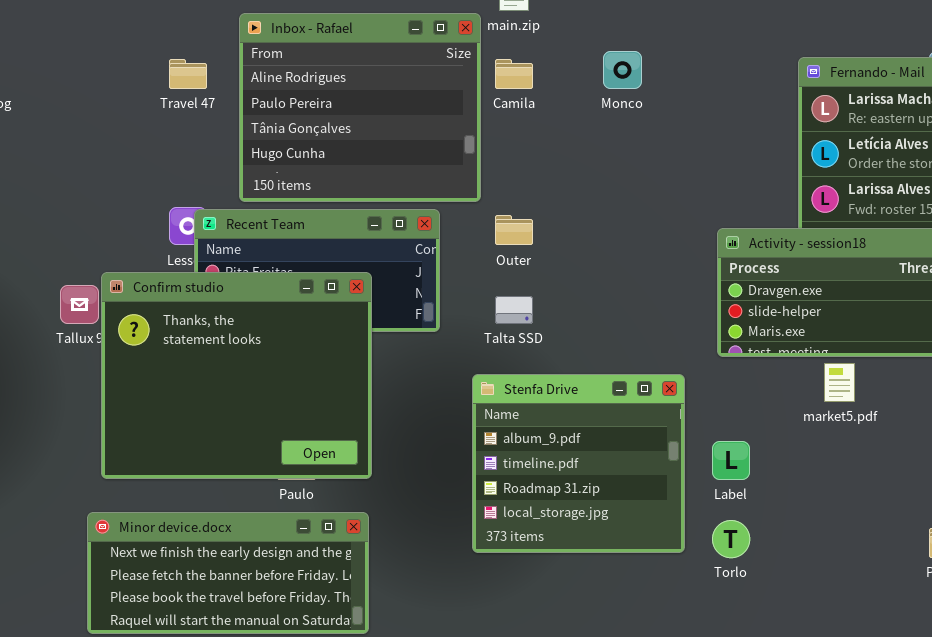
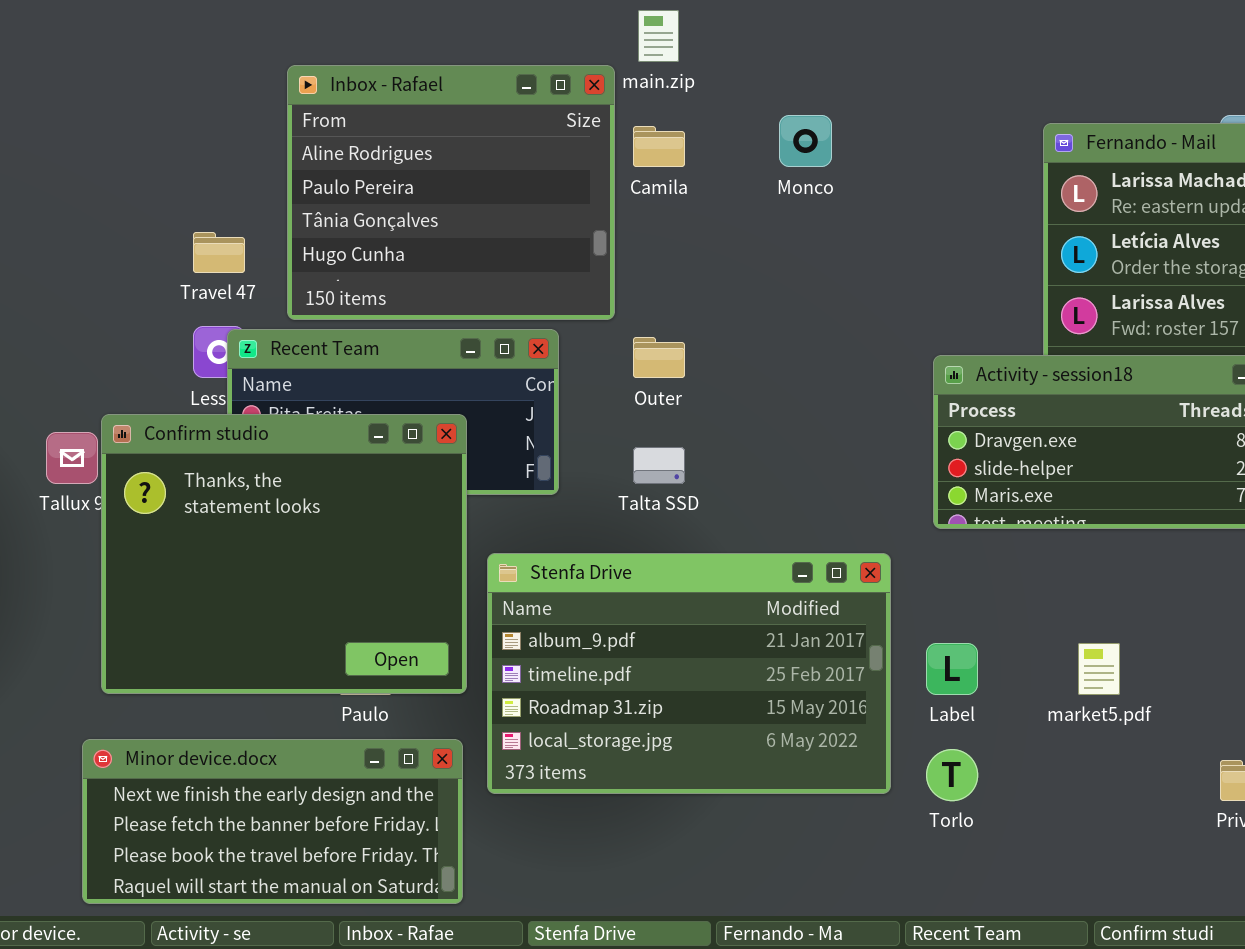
Travel 47: [169,59,207,89] -> [193,232,245,273], moved
market5.pdf: [824,363,855,402] -> [1078,643,1120,695], moved
Stenfa Drive: [472,374,685,553] -> [487,553,891,794], resized

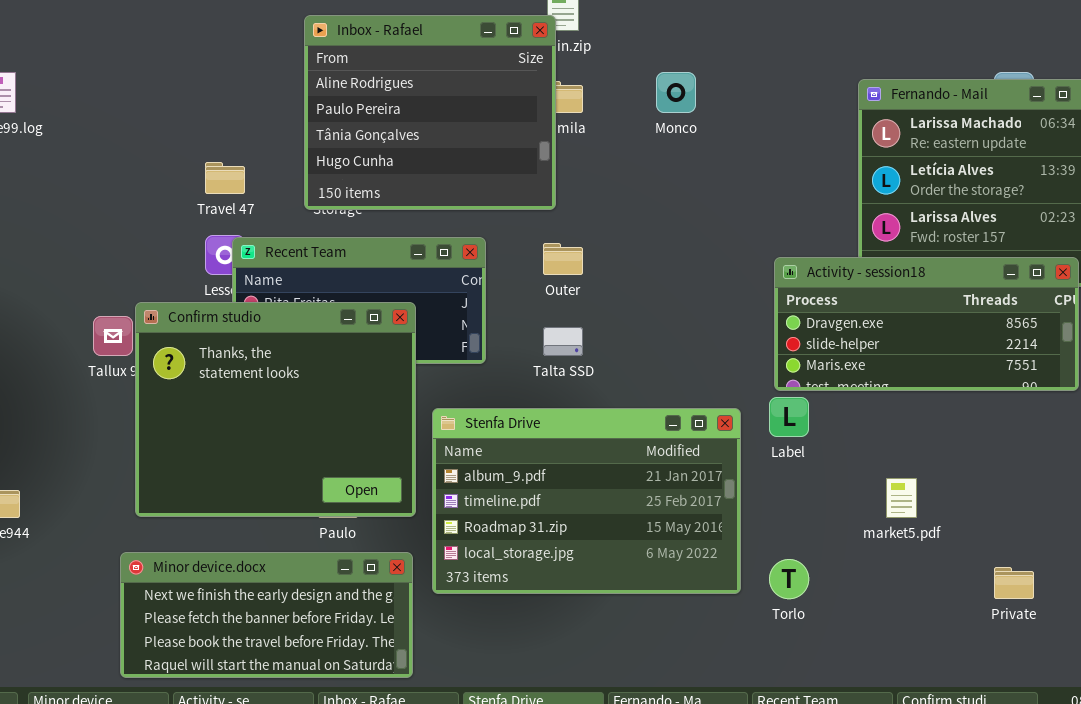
Inbox - Rafael: [287,65,615,320] -> [304,15,556,210], moved
Label: [926,643,978,695] -> [769,397,809,437], moved

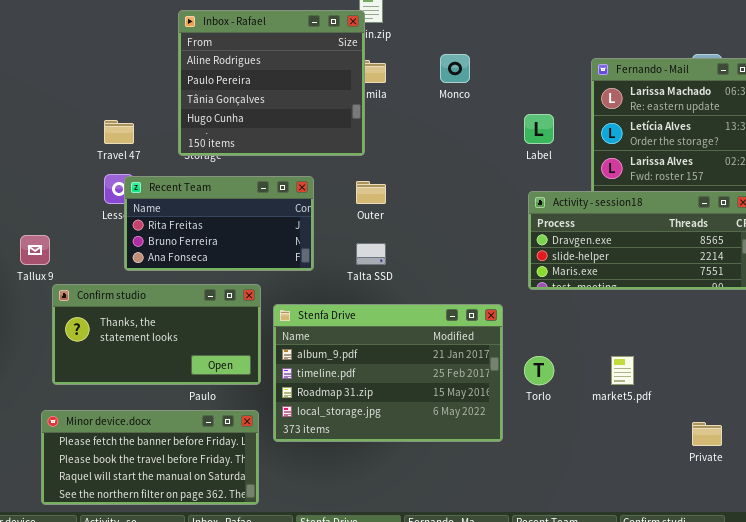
Confirm studio: [135,302,416,517] -> [52,284,261,385], resized
Label: [769,397,809,437] -> [524,114,554,144], moved
Minor device.docx: [120,552,413,678] -> [41,410,259,505], scrolled down 1 row
Torlo: [769,559,809,599] -> [524,356,554,385], moved

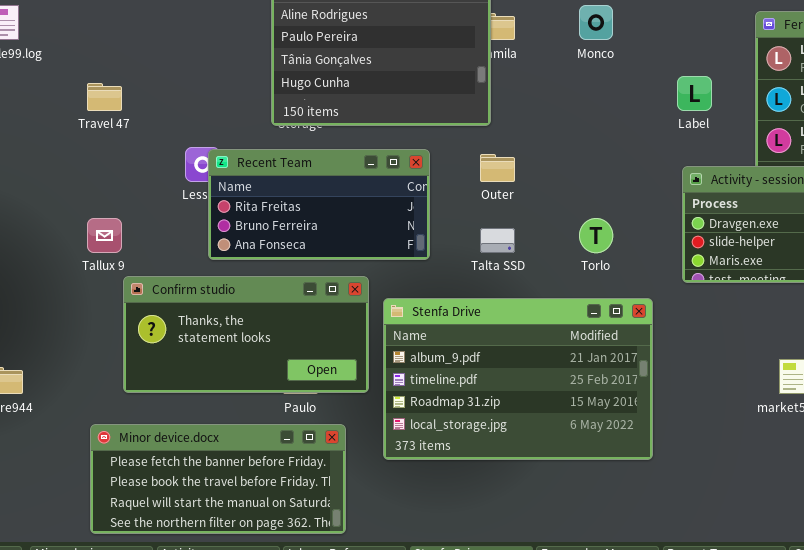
Travel 47: [104,120,134,144] -> [87,83,122,111], moved
Torlo: [524,356,554,385] -> [579,218,613,253], moved
Minor device.docx: [41,410,259,505] -> [90,424,346,534], moved

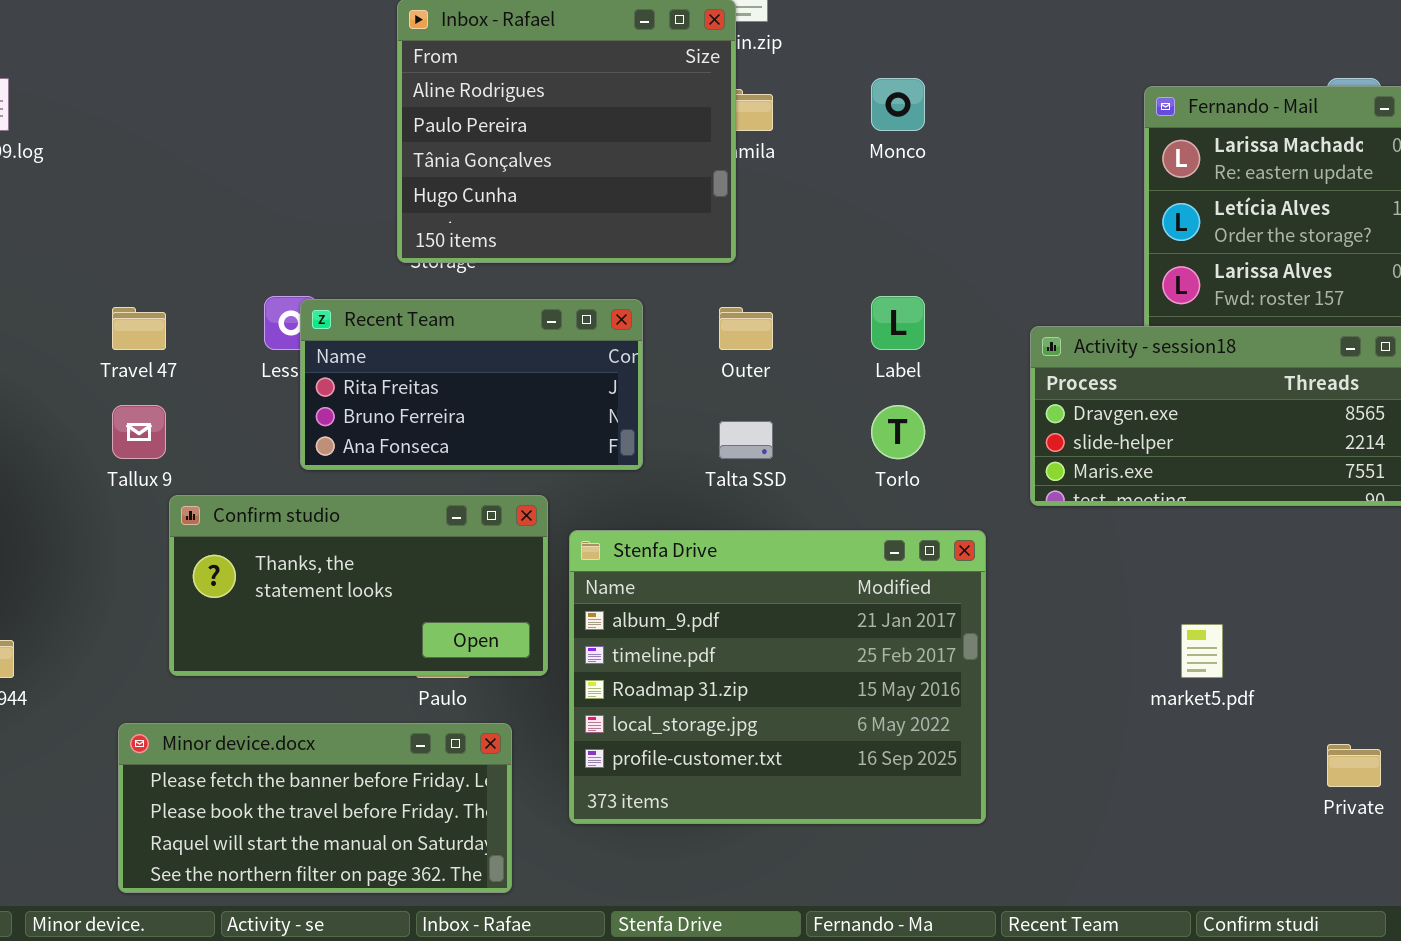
Label: [677,76,712,111] -> [871,296,925,350], moved
Travel 47: [87,83,122,111] -> [112,307,166,350], moved
Stenfa Drive: [383,298,653,460] -> [569,530,986,824], resized

